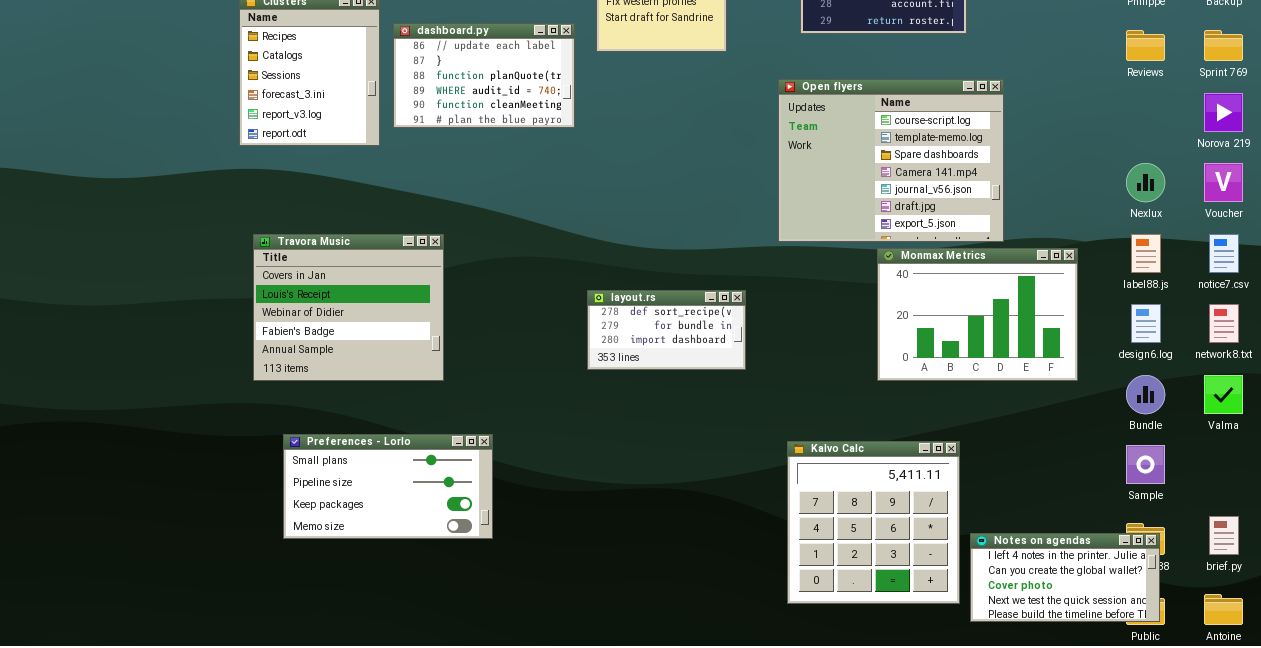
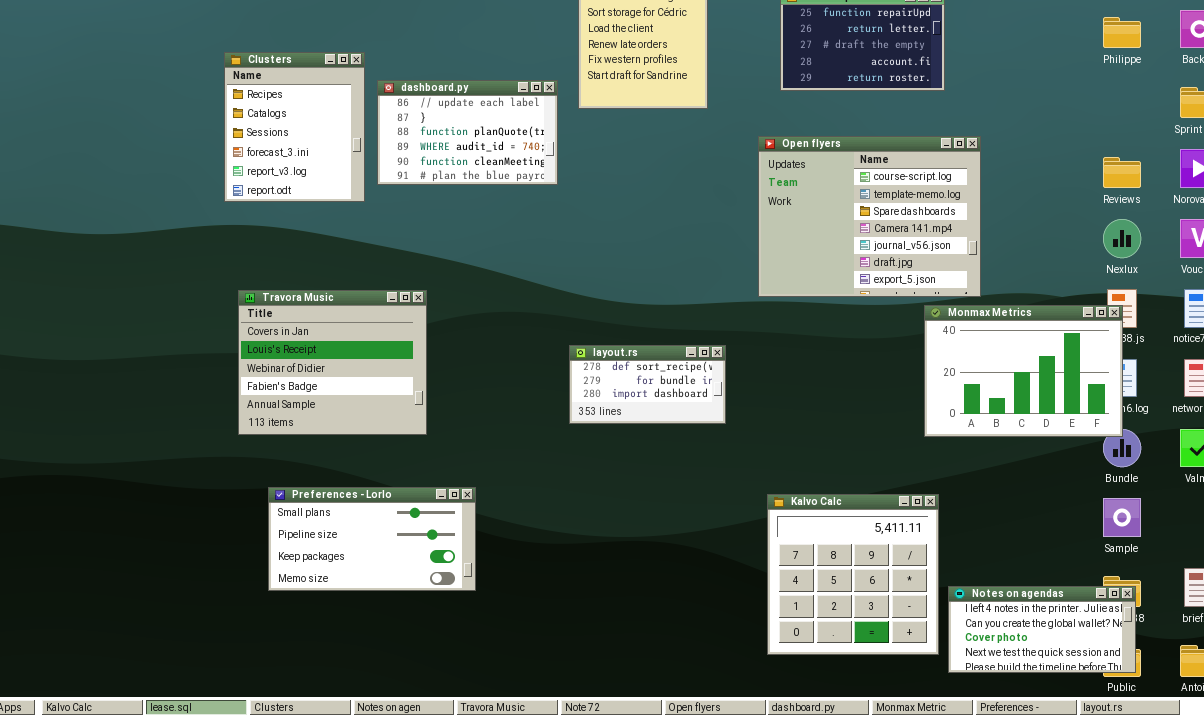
Reviews: [1126,30,1165,61] -> [1103,157,1141,188], moved
Monmax Metrics: [877,248,1078,381] -> [924,305,1123,437], moved

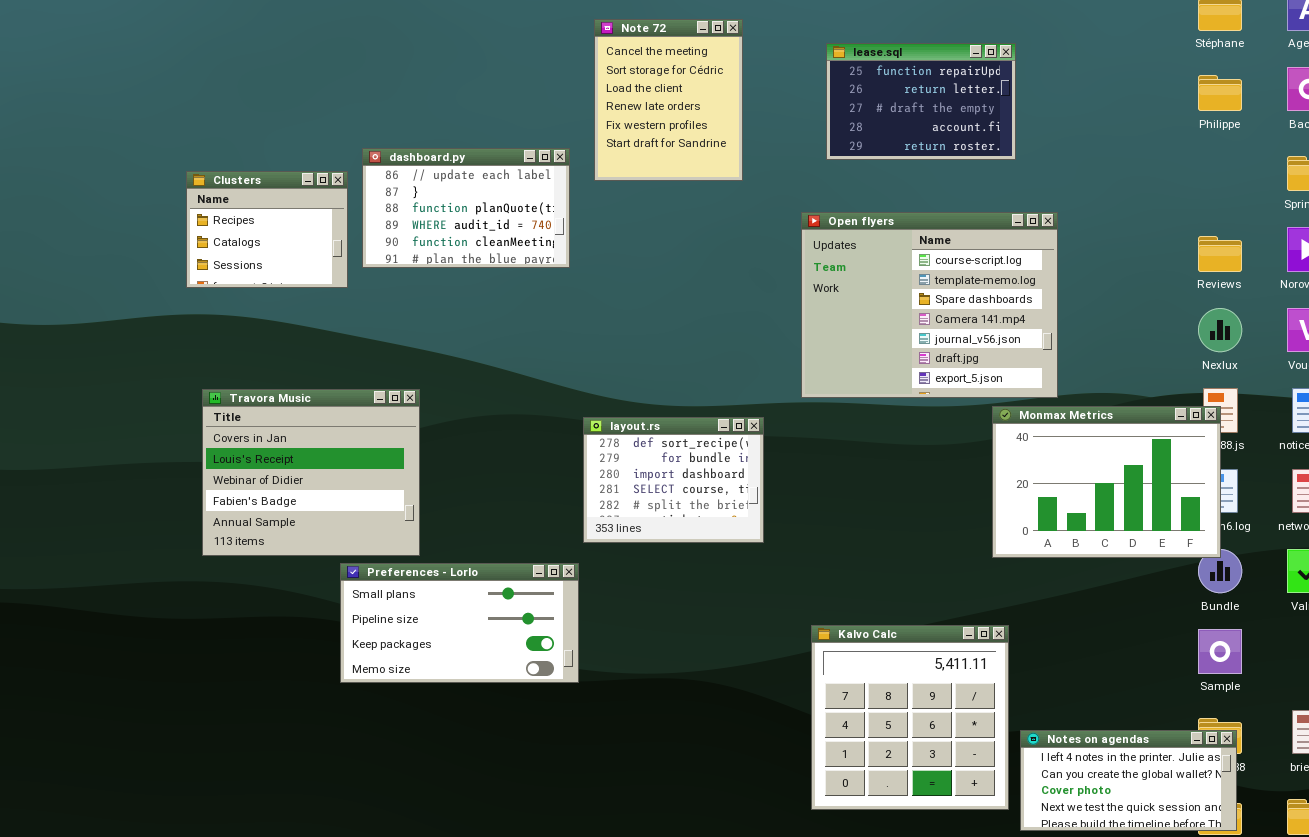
Clusters: [224,52,365,202] -> [186,171,348,288], resized
layout.rs: [569,345,726,424] -> [583,417,764,543], resized
Preferences - Lorlo: [268,487,476,591] -> [340,563,579,683], moved

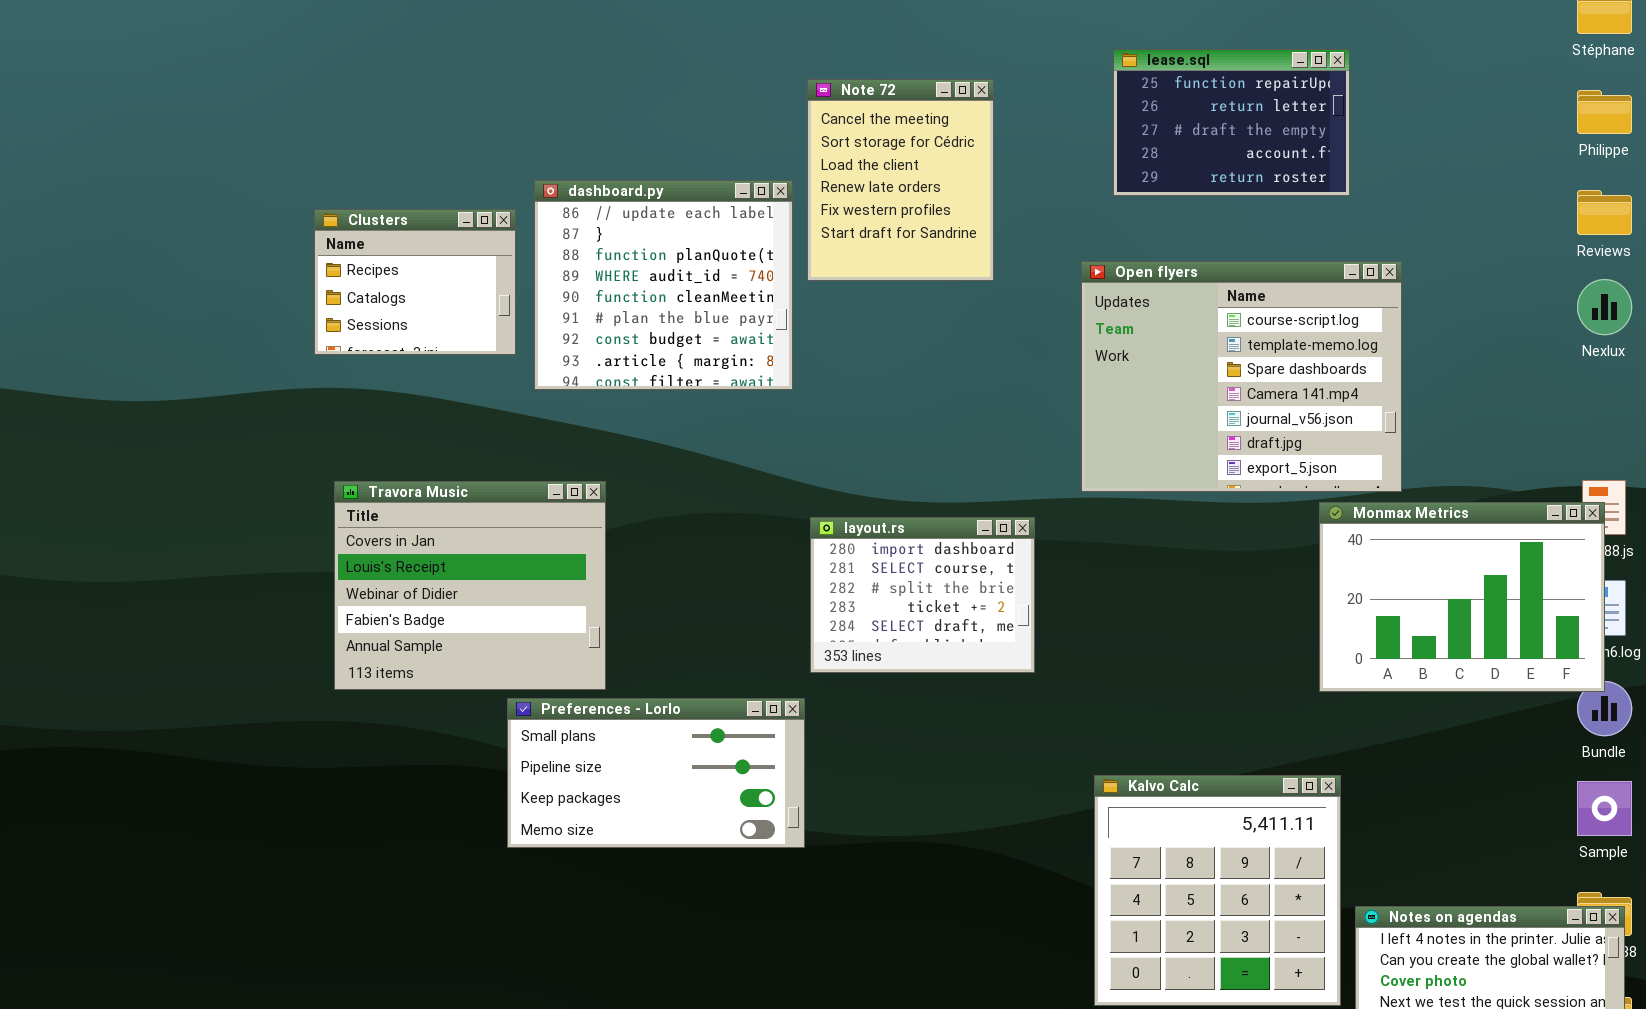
Note 72: [594,19,743,181] -> [807,79,994,281], moved
dashboard.py: [362,148,570,268] -> [534,180,793,390], resized
Reviews: [1198,236,1242,272] -> [1577,190,1632,235], moved
Nexlux: [1198,308,1242,352] -> [1577,279,1632,335], moved
layout.rs: [583,417,764,543] -> [810,517,1035,673], scrolled down 2 rows

